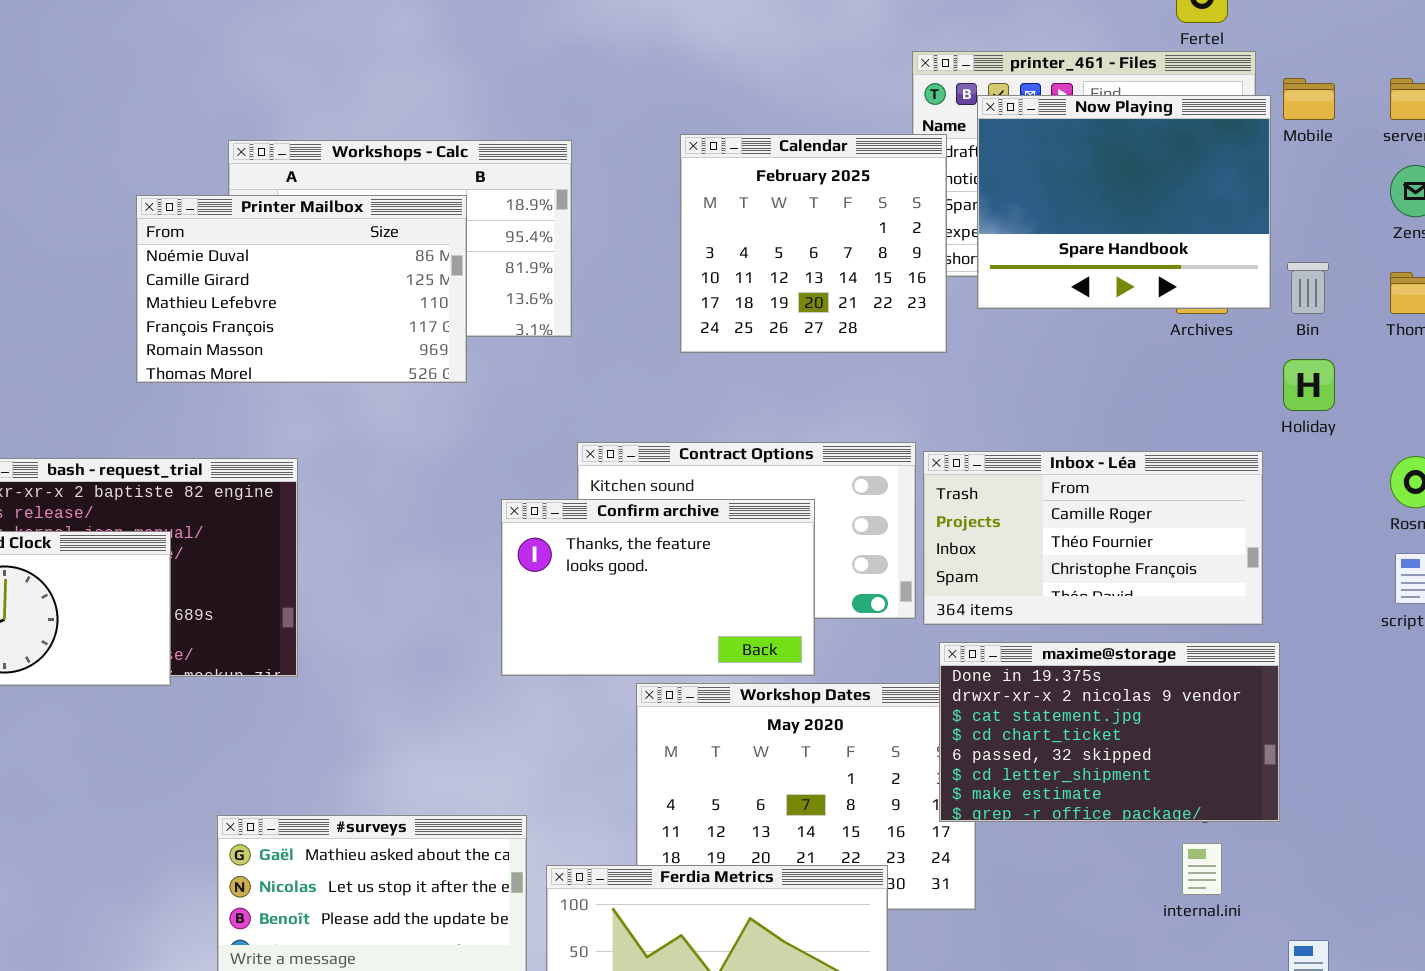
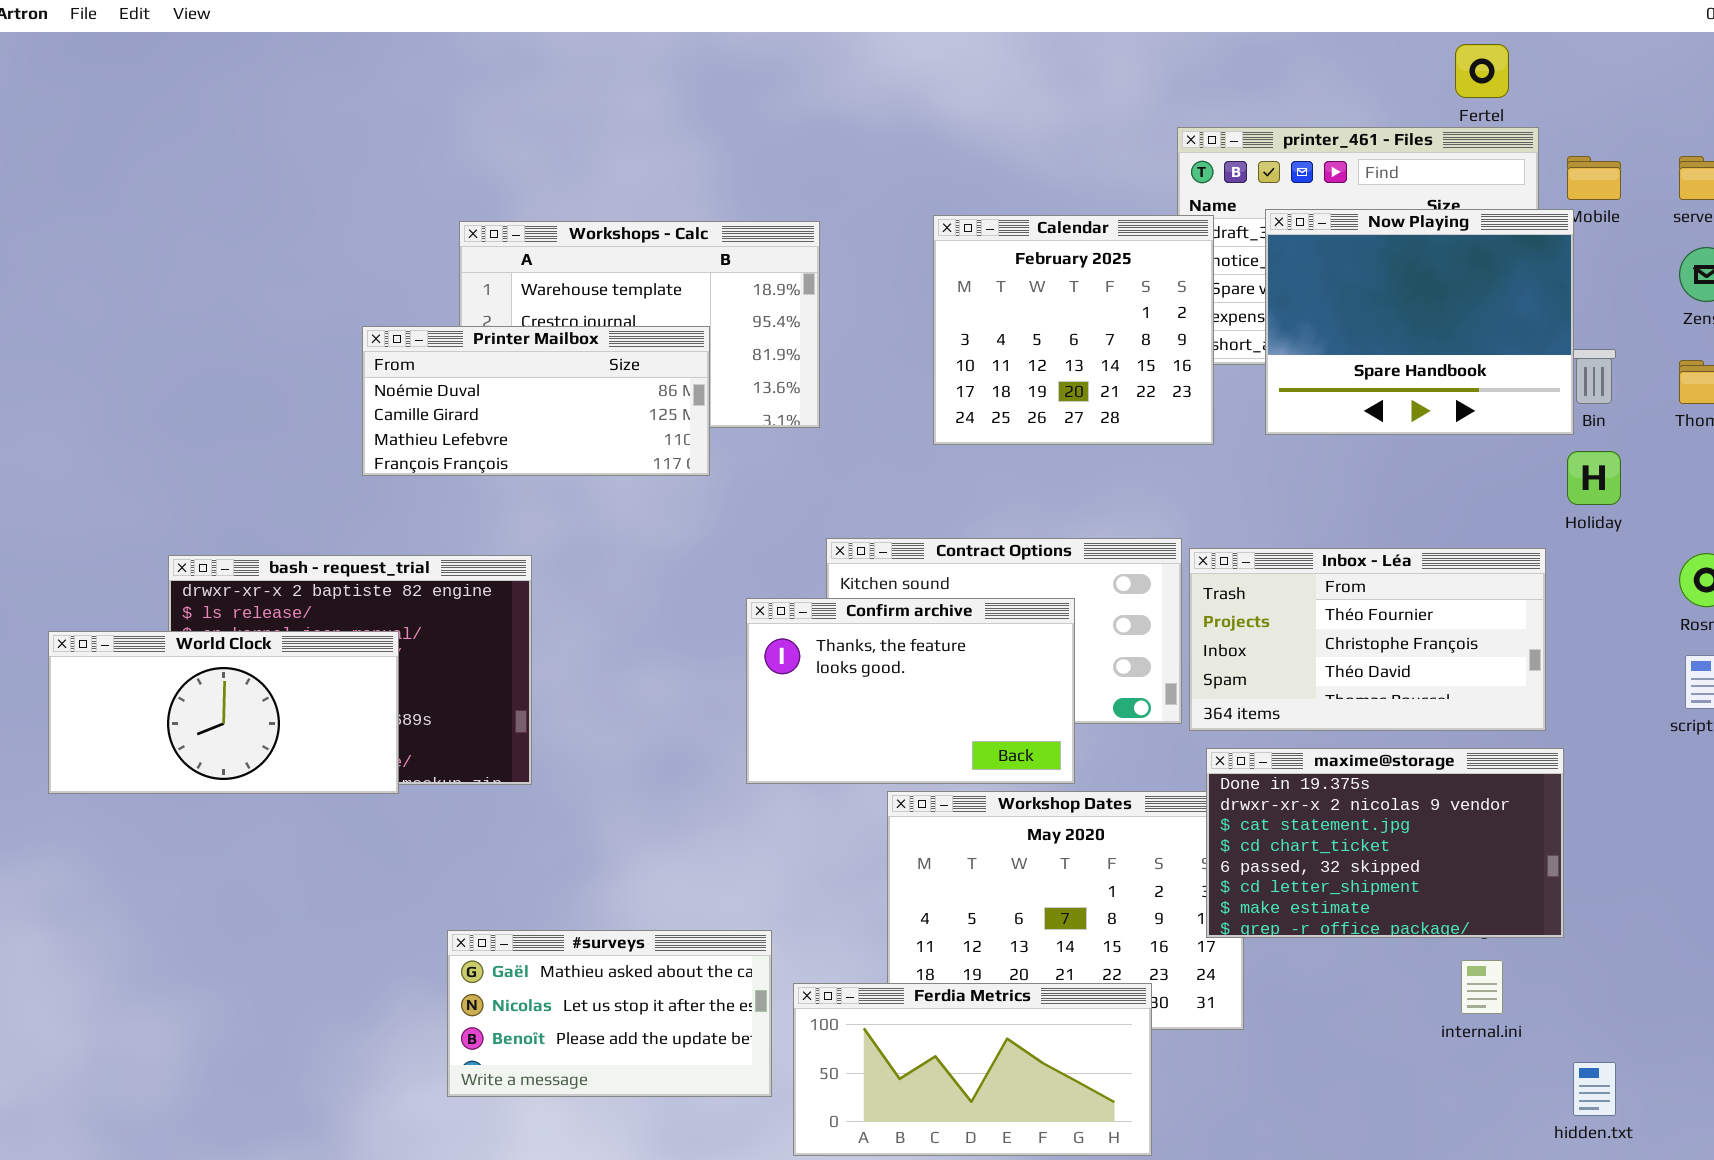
Now Playing: [977,95,1271,309] -> [1265,209,1574,435], moved
Printer Mailbox: [136,195,467,383] -> [362,326,710,476], resized
Inbox - Léa: [923,451,1263,625] -> [1189,548,1546,731], scrolled down 1 row

